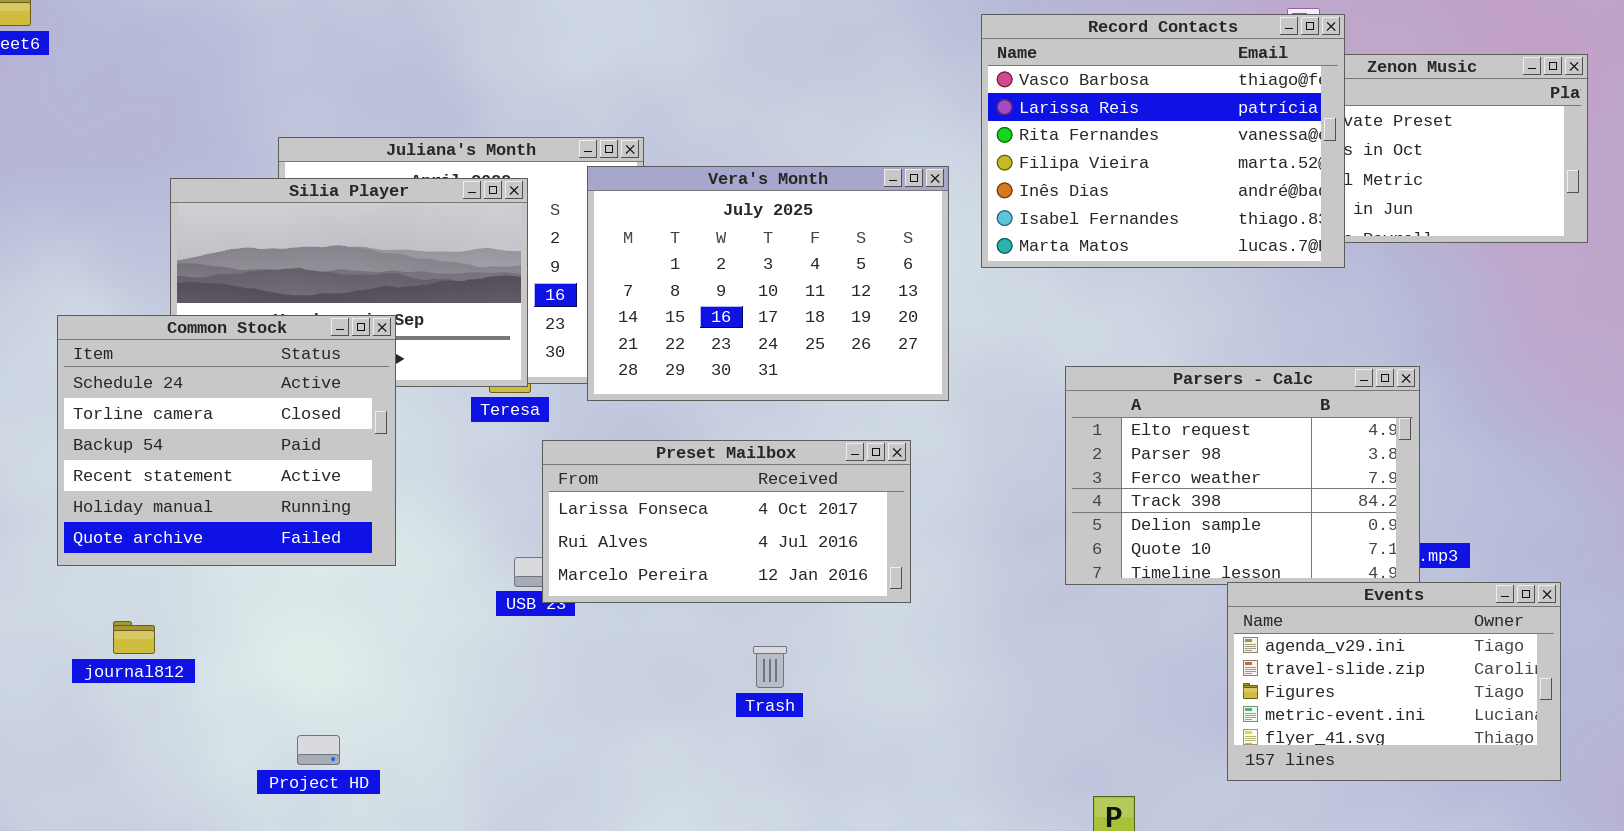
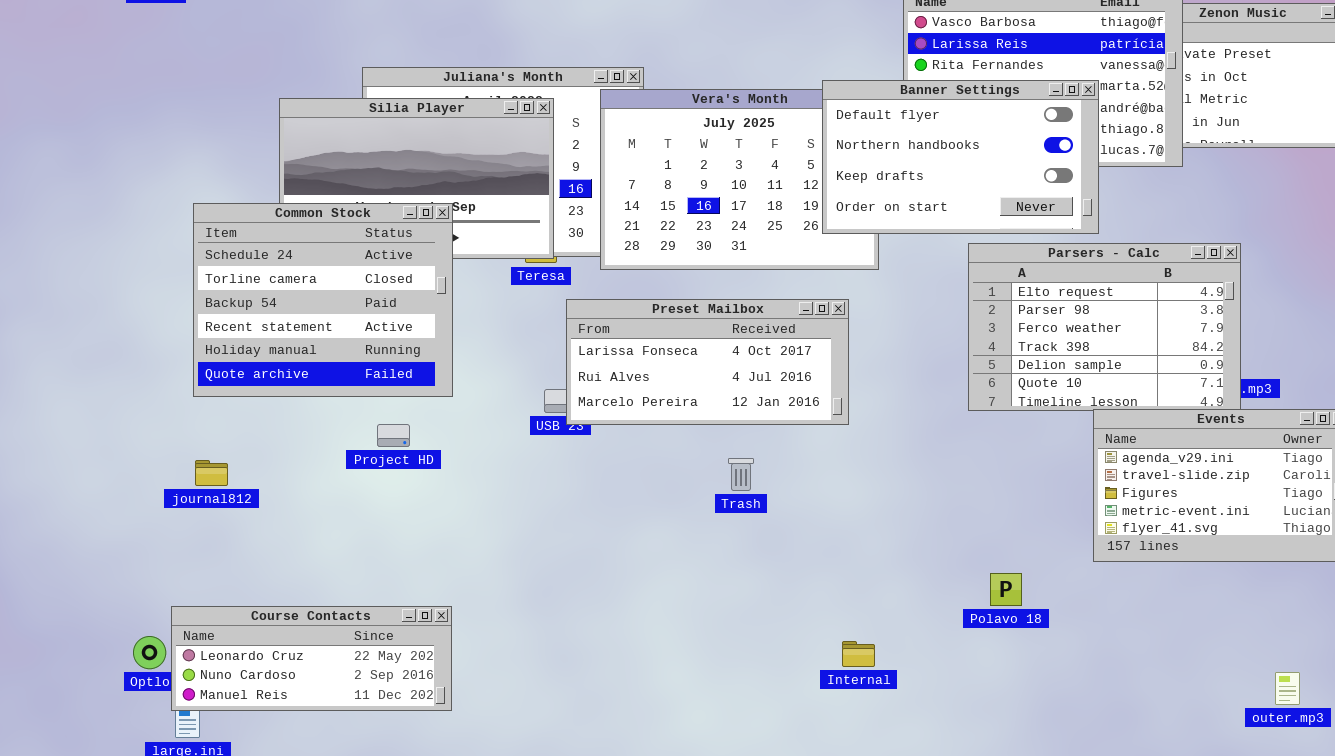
Banner Settings: none -> [822,80,1099,234], opened
journal812: [113,621,155,654] -> [195,460,228,486], moved
Project HD: [297,735,340,765] -> [377,424,410,447], moved

